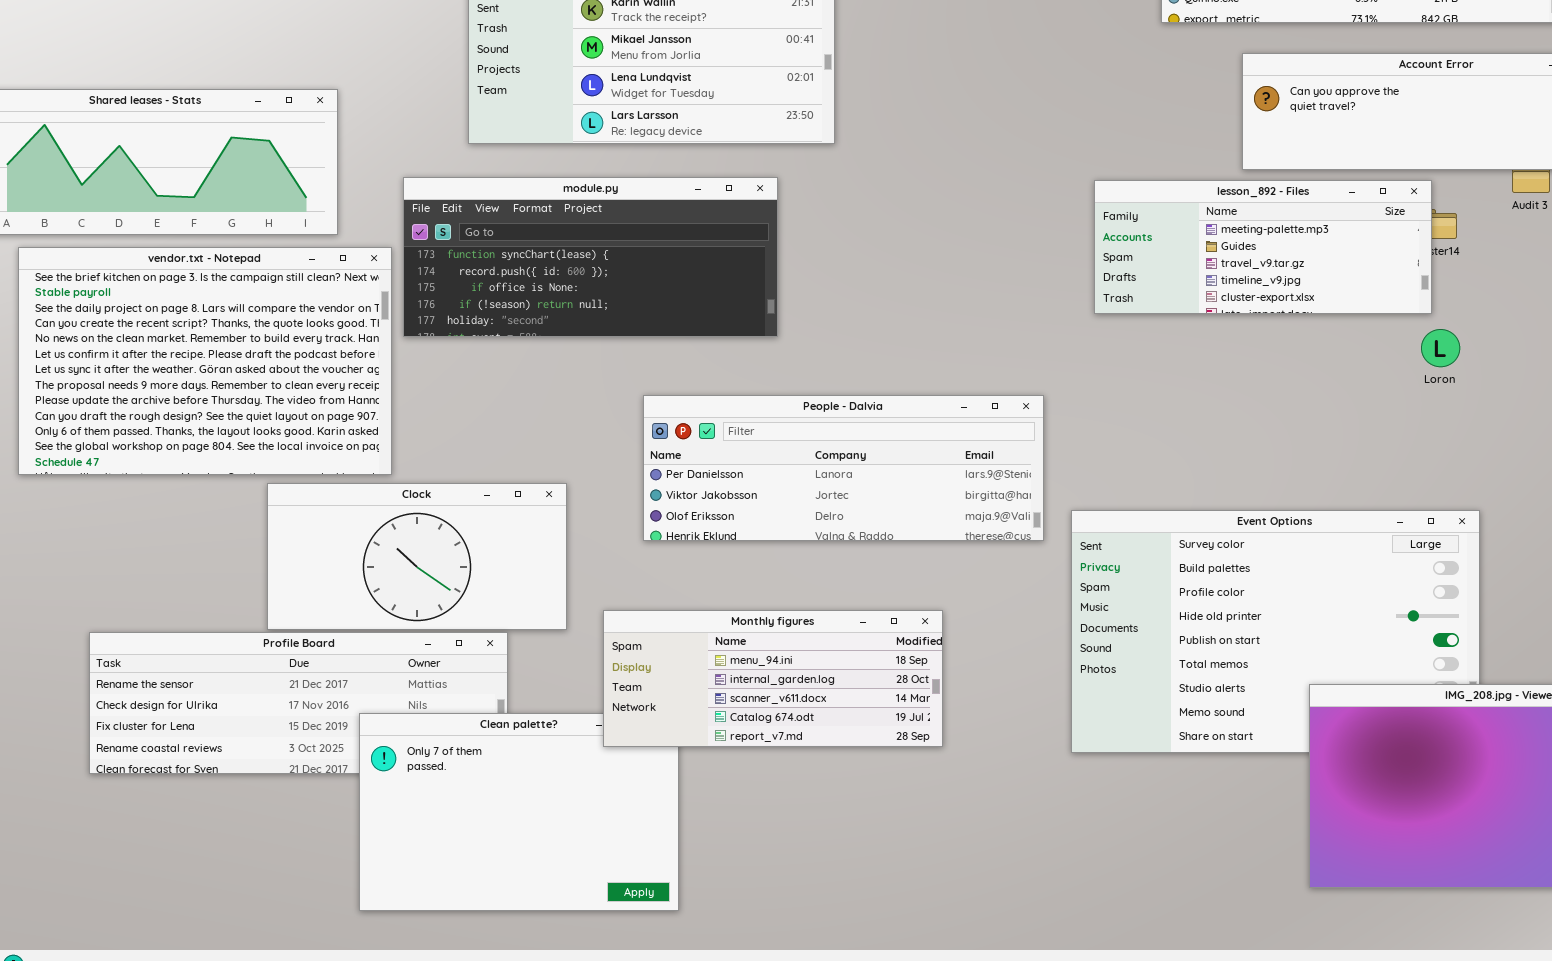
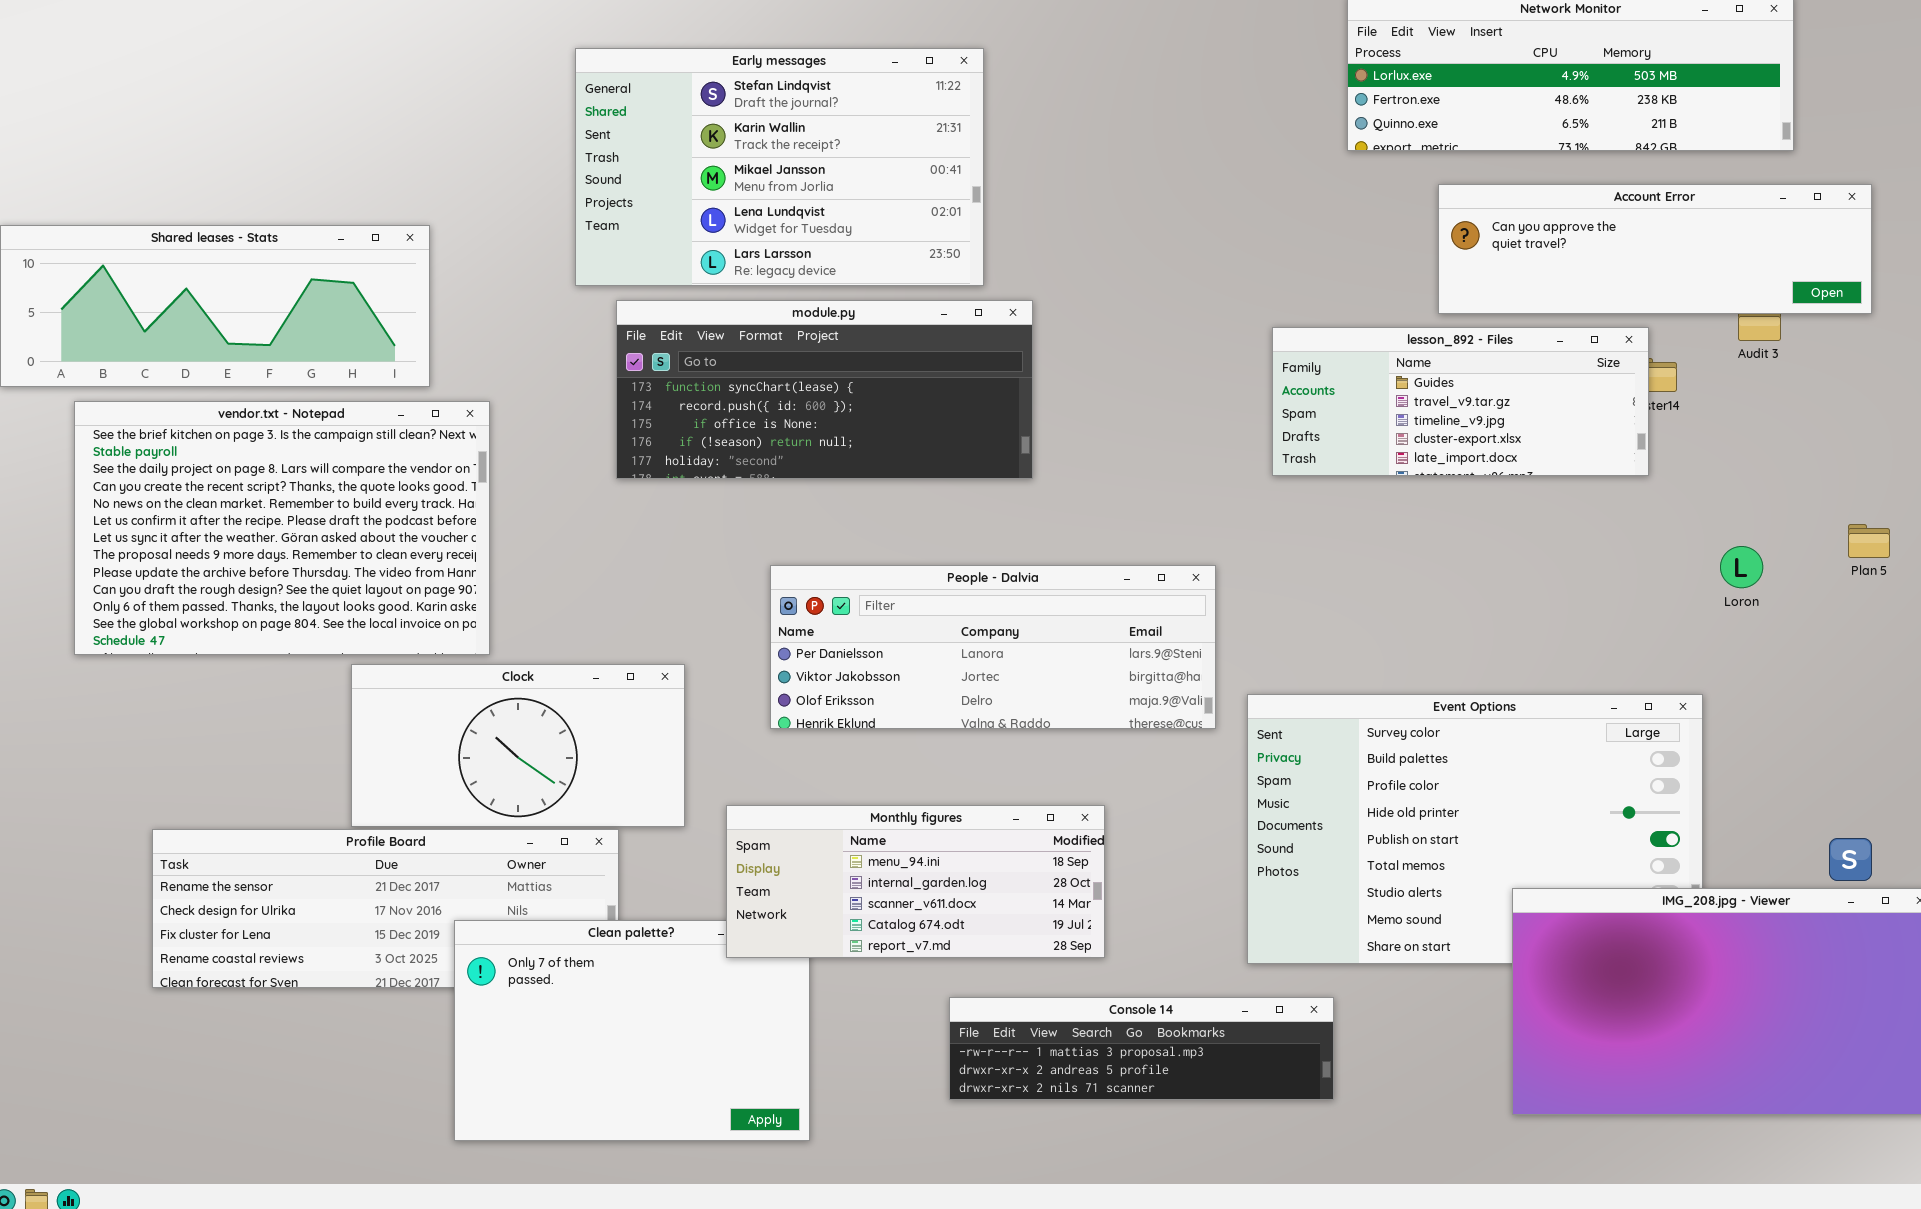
module.py: [403,177,778,337] -> [616,300,1033,479], moved
lesson_892 - Files: [1094,180,1432,314] -> [1272,327,1649,476], scrolled down 1 row
Loron: [1421,329,1460,367] -> [1720,546,1763,588], moved
Console 14: none -> [949,997,1334,1100], opened

